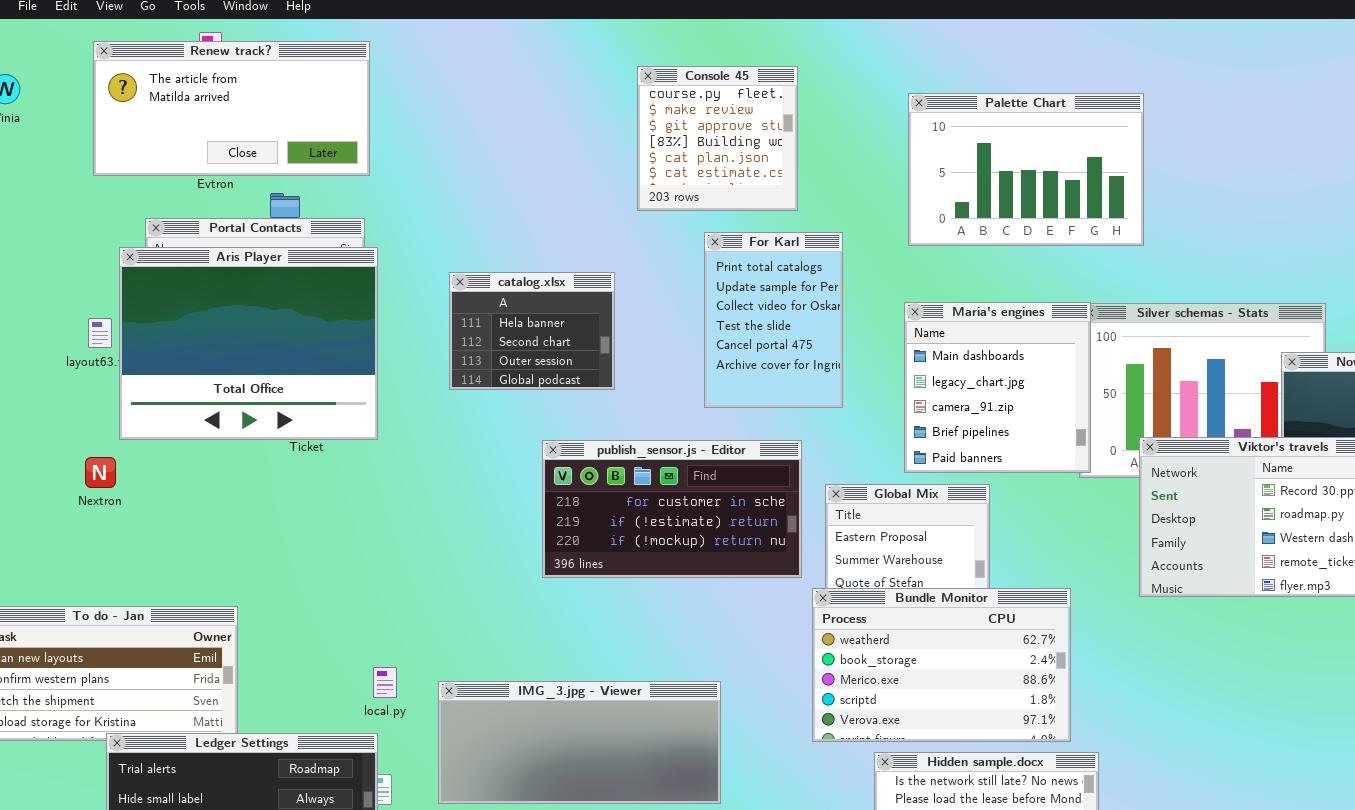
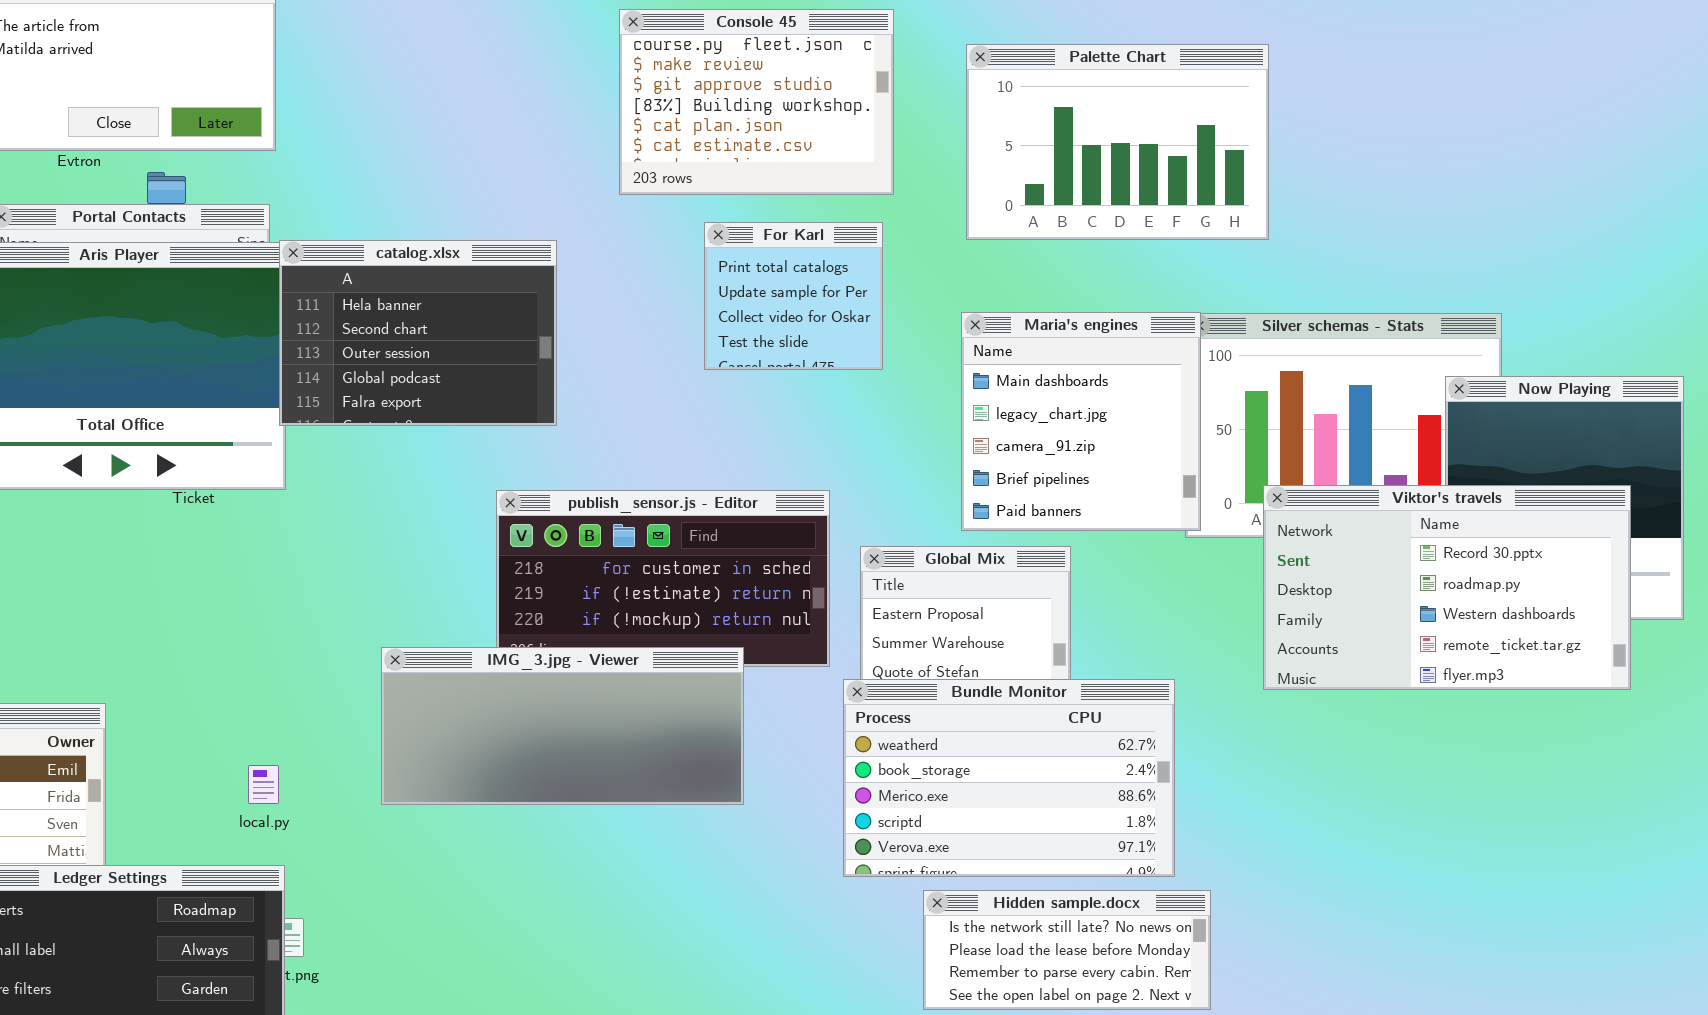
Console 45: [637,66,798,211] -> [619,9,894,195], resized
For Karl: [704,232,843,408] -> [704,222,883,370], resized
catalog.xlsx: [449,272,615,390] -> [279,240,557,426], moved, resized
local.py: [373,667,397,698] -> [248,765,279,804], moved
IMG_3.jpg - Viewer: [438,681,721,804] -> [381,647,744,805], moved

